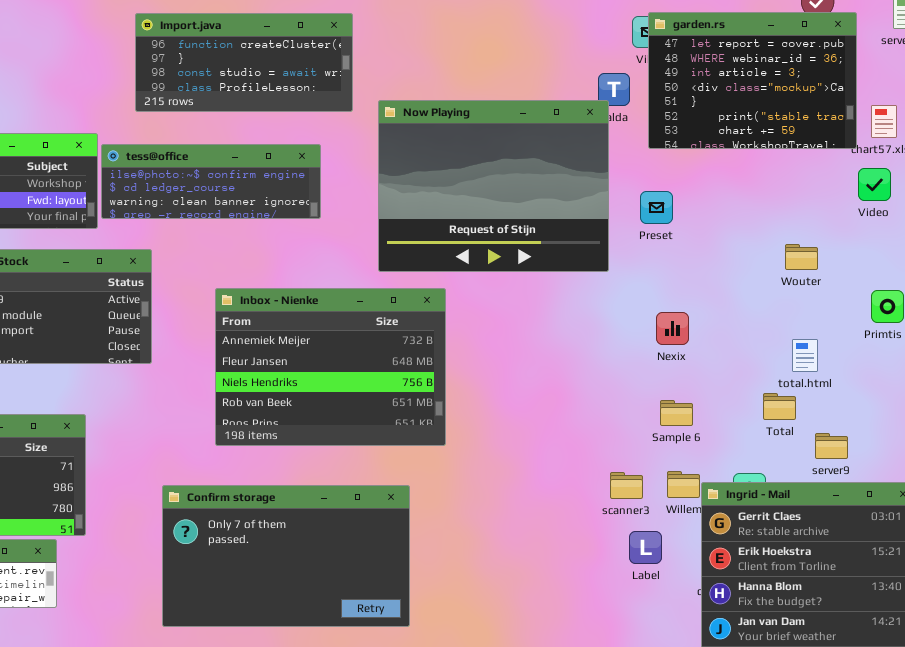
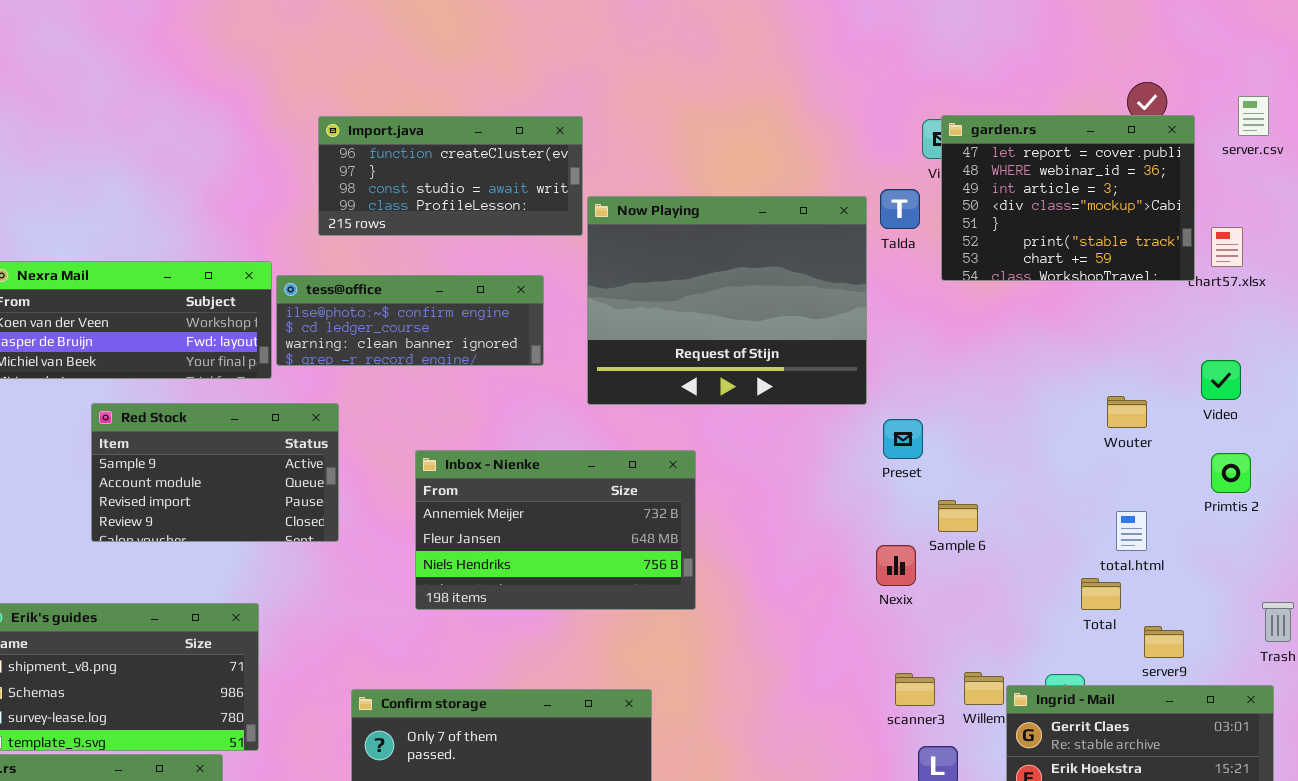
Now Playing: [378,100,609,272] -> [587,196,867,405], moved
Video: [858,168,891,201] -> [1201,360,1241,400], moved
Preset: [640,191,673,224] -> [883,419,923,459], moved
Inbox - Nienke: [215,288,446,446] -> [415,450,696,610], resized
Nexix: [656,312,689,345] -> [876,545,916,586], moved
Sample 6: [660,400,693,426] -> [938,500,978,532], moved

